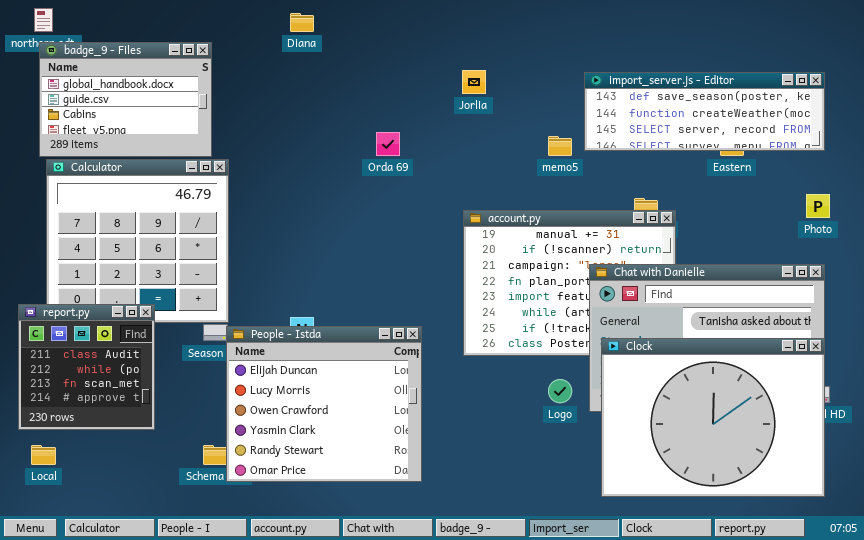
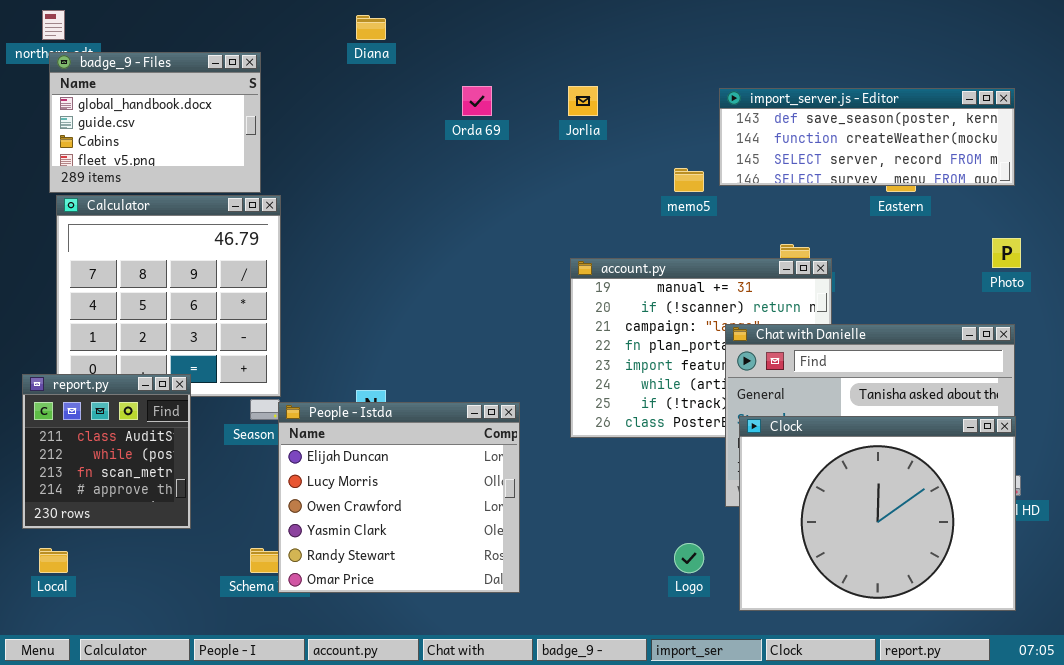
Orda 69: [376,132,400,156] -> [462,86,492,116], moved
Logo: [548,379,572,403] -> [674,543,704,573], moved

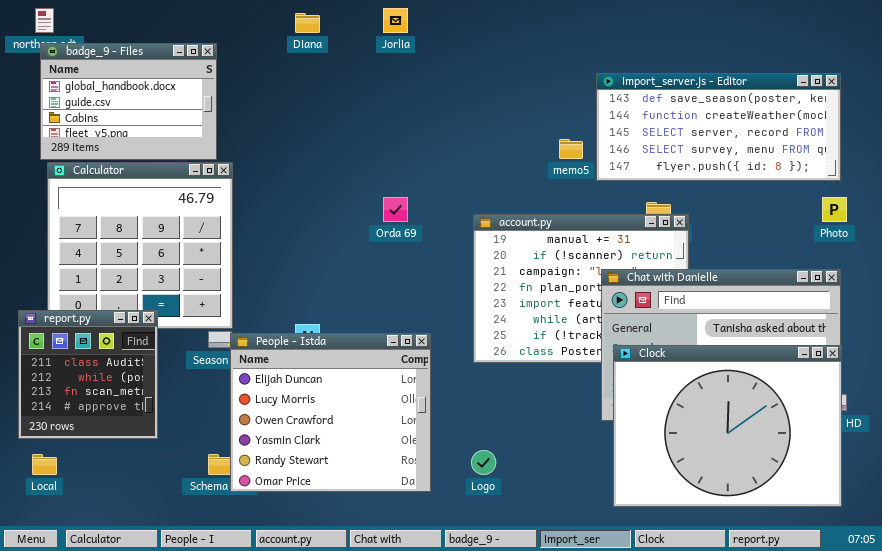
Orda 69: [462,86,492,116] -> [383,197,408,222], moved
Jorlia: [568,86,598,116] -> [383,8,408,33], moved
import_server.js - Editor: [719,88,1015,186] -> [596,73,841,181], resized
Logo: [674,543,704,573] -> [471,450,496,475], moved

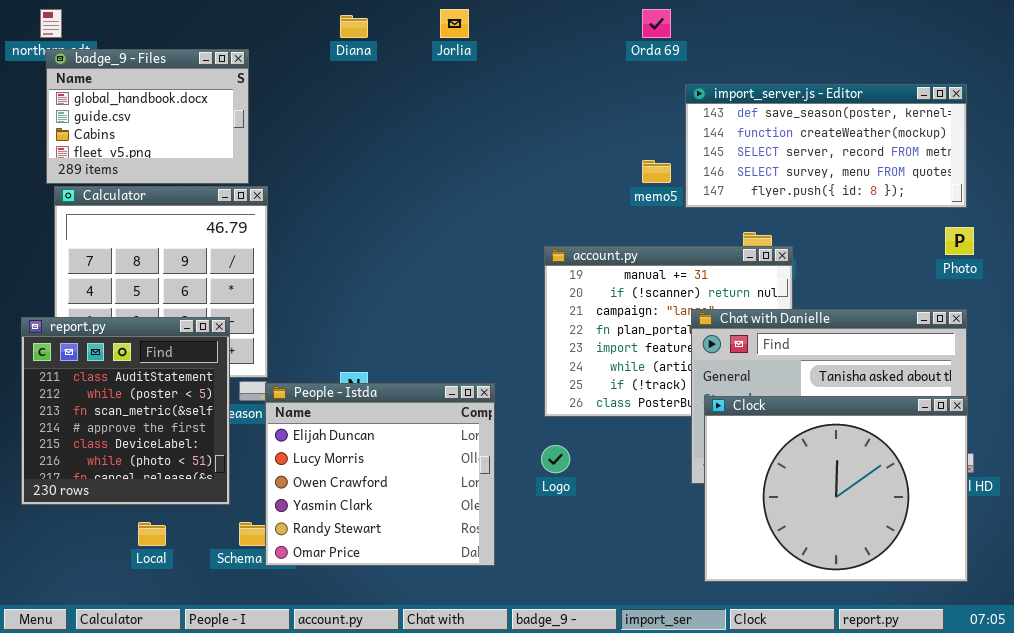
Orda 69: [383,197,408,222] -> [642,9,671,38], moved
report.py: [18,310,158,439] -> [21,317,230,505], resized
Logo: [471,450,496,475] -> [541,445,570,473], moved
Local: [32,454,57,475] -> [138,522,166,546], moved

